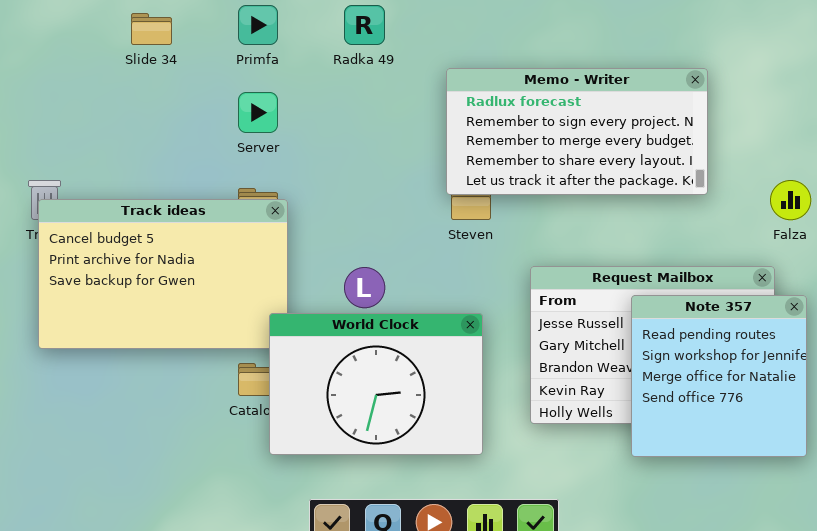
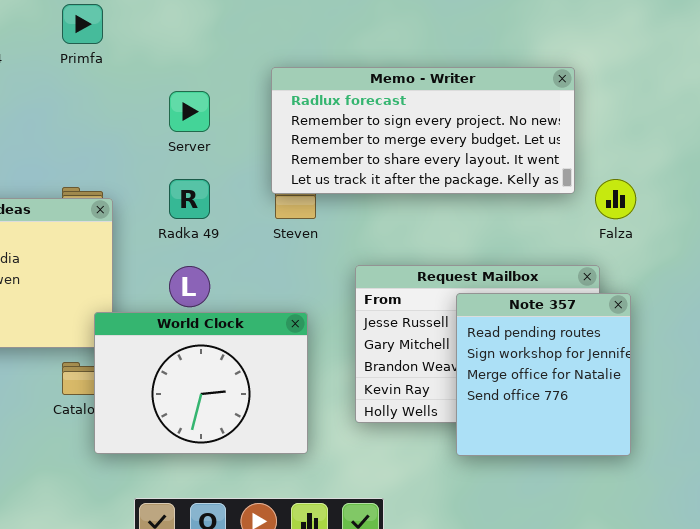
Radka 49: [344,5,385,45] -> [169,179,210,219], moved
Memo - Writer: [446,68,708,195] -> [271,67,575,194], resized
Server: [238,92,278,133] -> [169,91,210,132], moved

